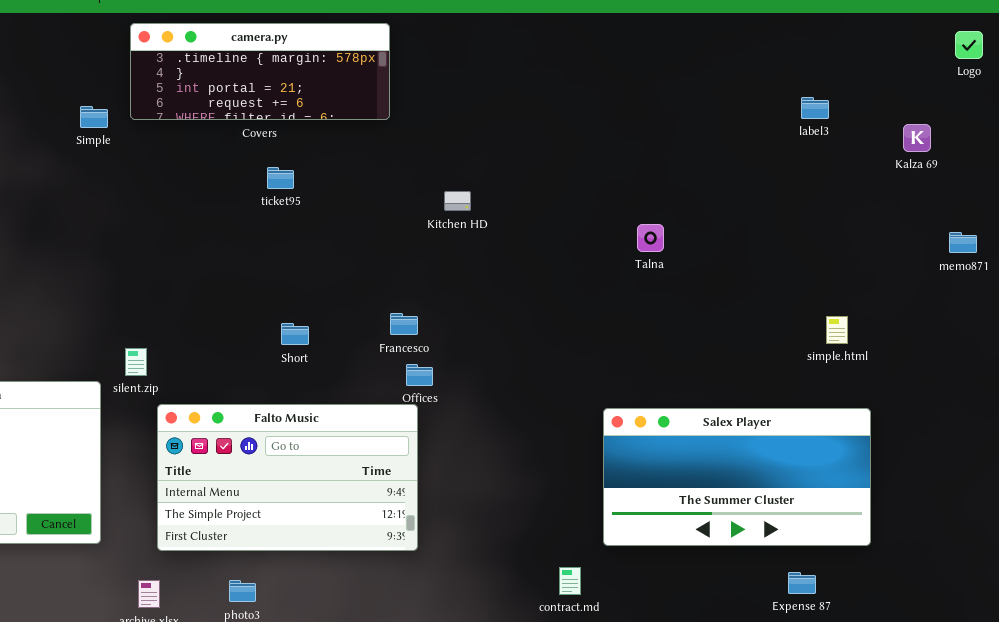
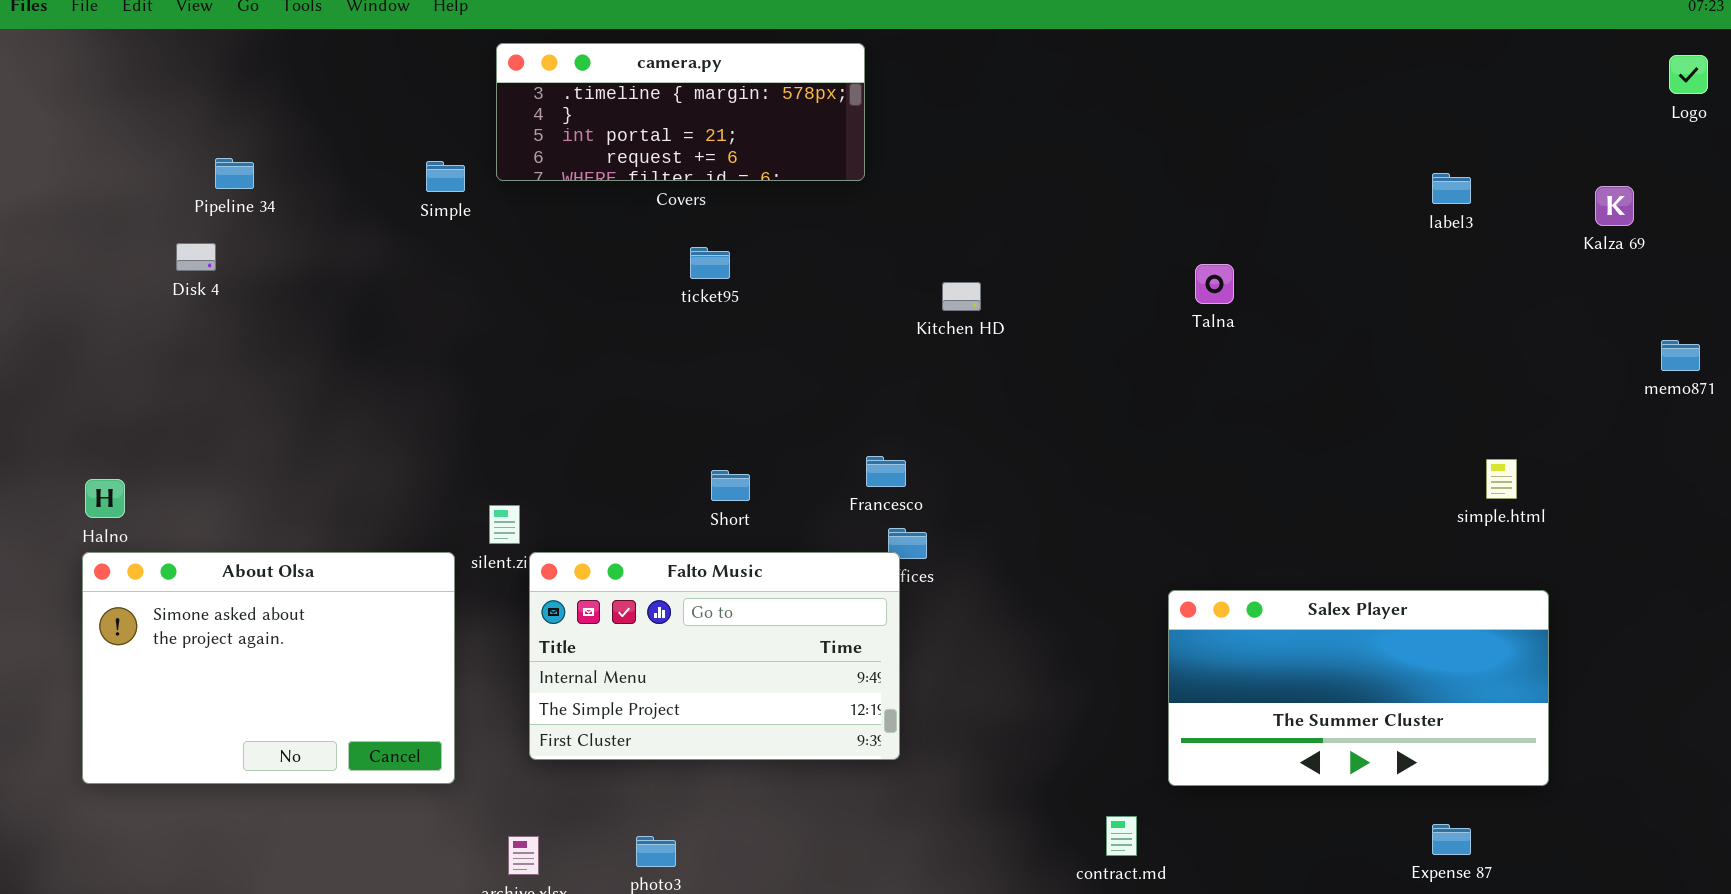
label3: [801,97,829,119] -> [1432,173,1471,204], moved
Talna: [637,224,664,252] -> [1195,264,1234,304], moved
Falto Music: [157,404,418,551] -> [529,552,900,760], moved

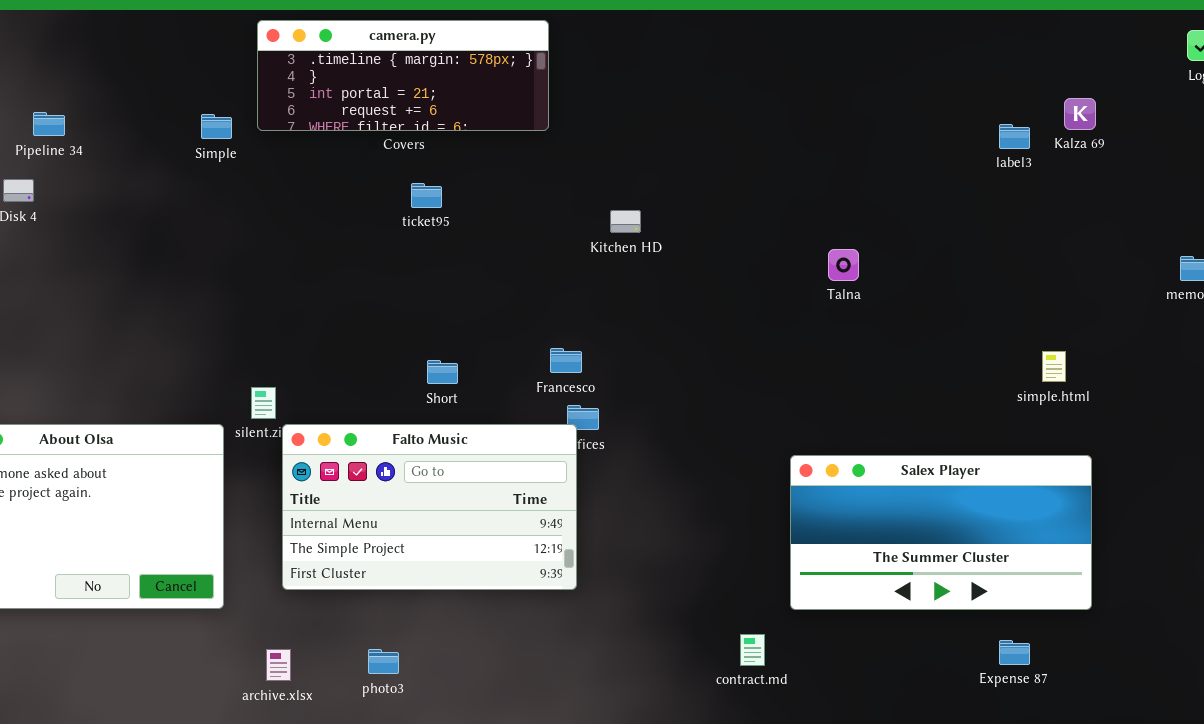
Kalza 69: [1595,186,1634,226] -> [1064,98,1096,130], moved
Talna: [1195,264,1234,304] -> [828,249,859,281], moved

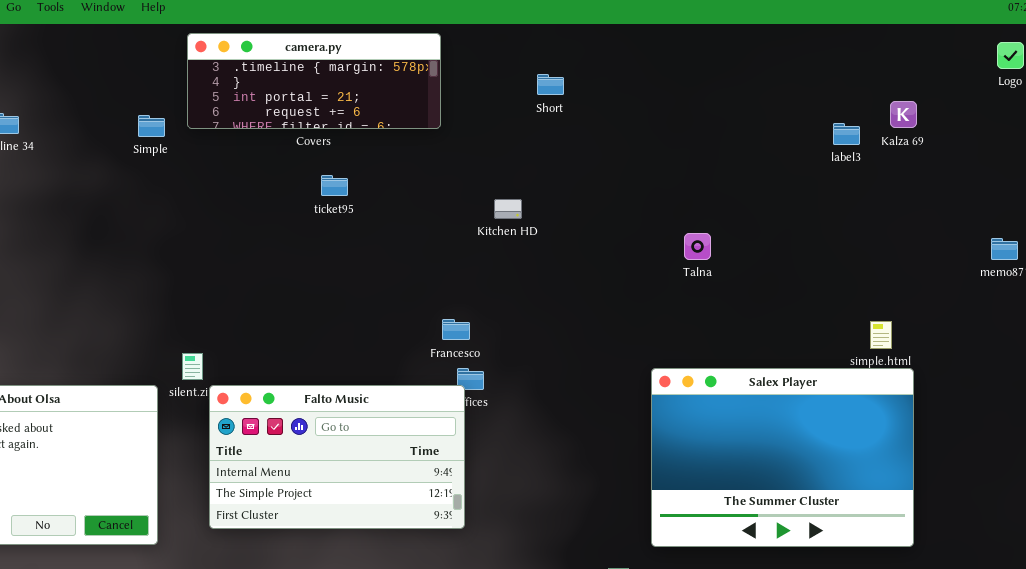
Short: [427,360,458,384] -> [537,74,564,95], moved
Salex Player: [790,455,1092,610] -> [651,368,914,547], resized

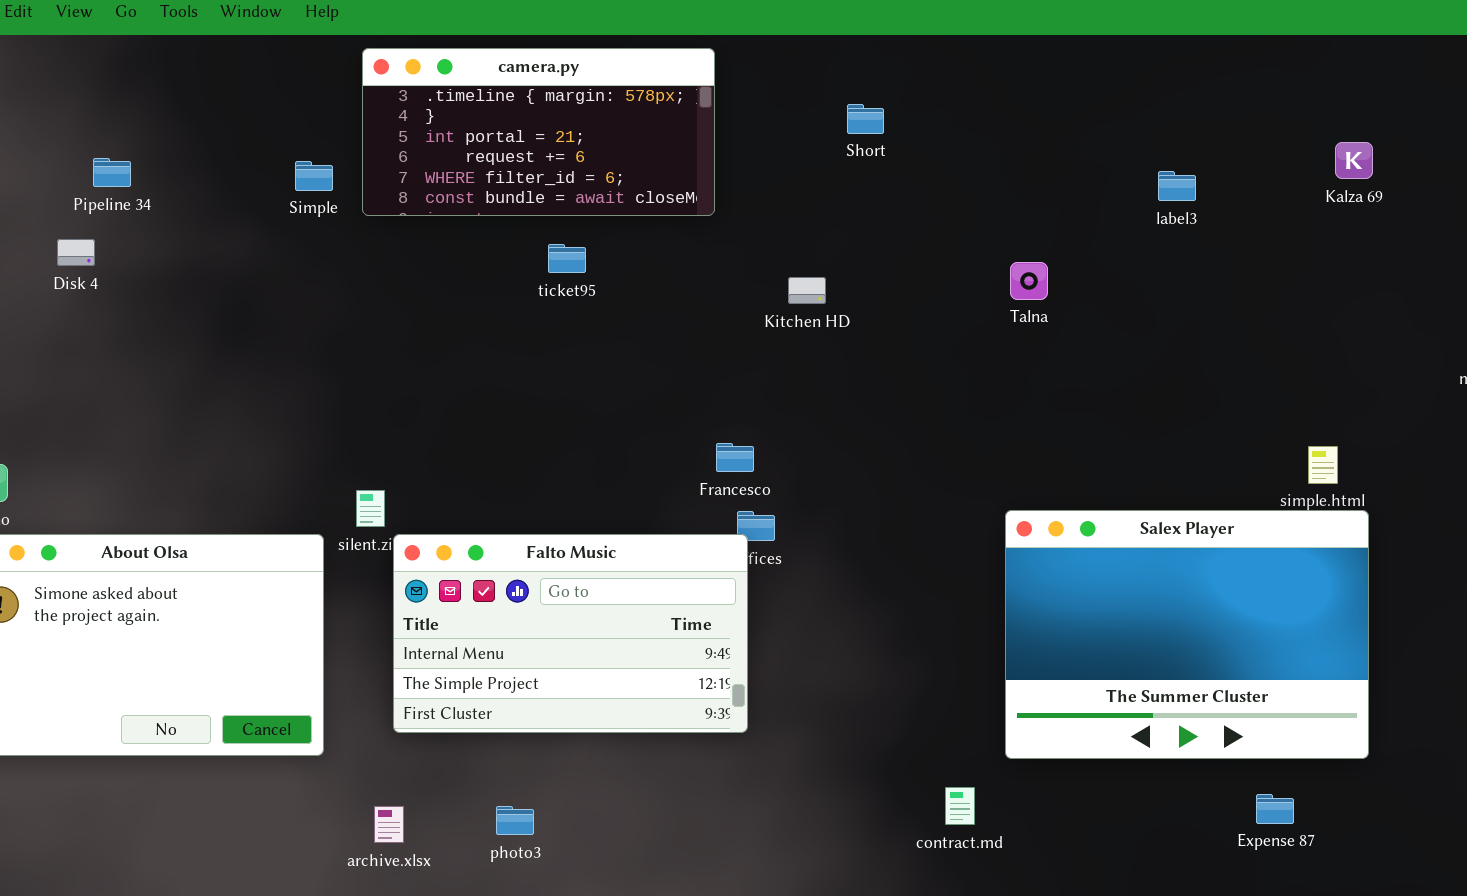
camera.py: [187,33,441,129] -> [362,48,715,216], resized
label3: [833,123,860,145] -> [1158,171,1196,201], moved
Talna: [684,233,711,260] -> [1010,262,1048,300], moved

